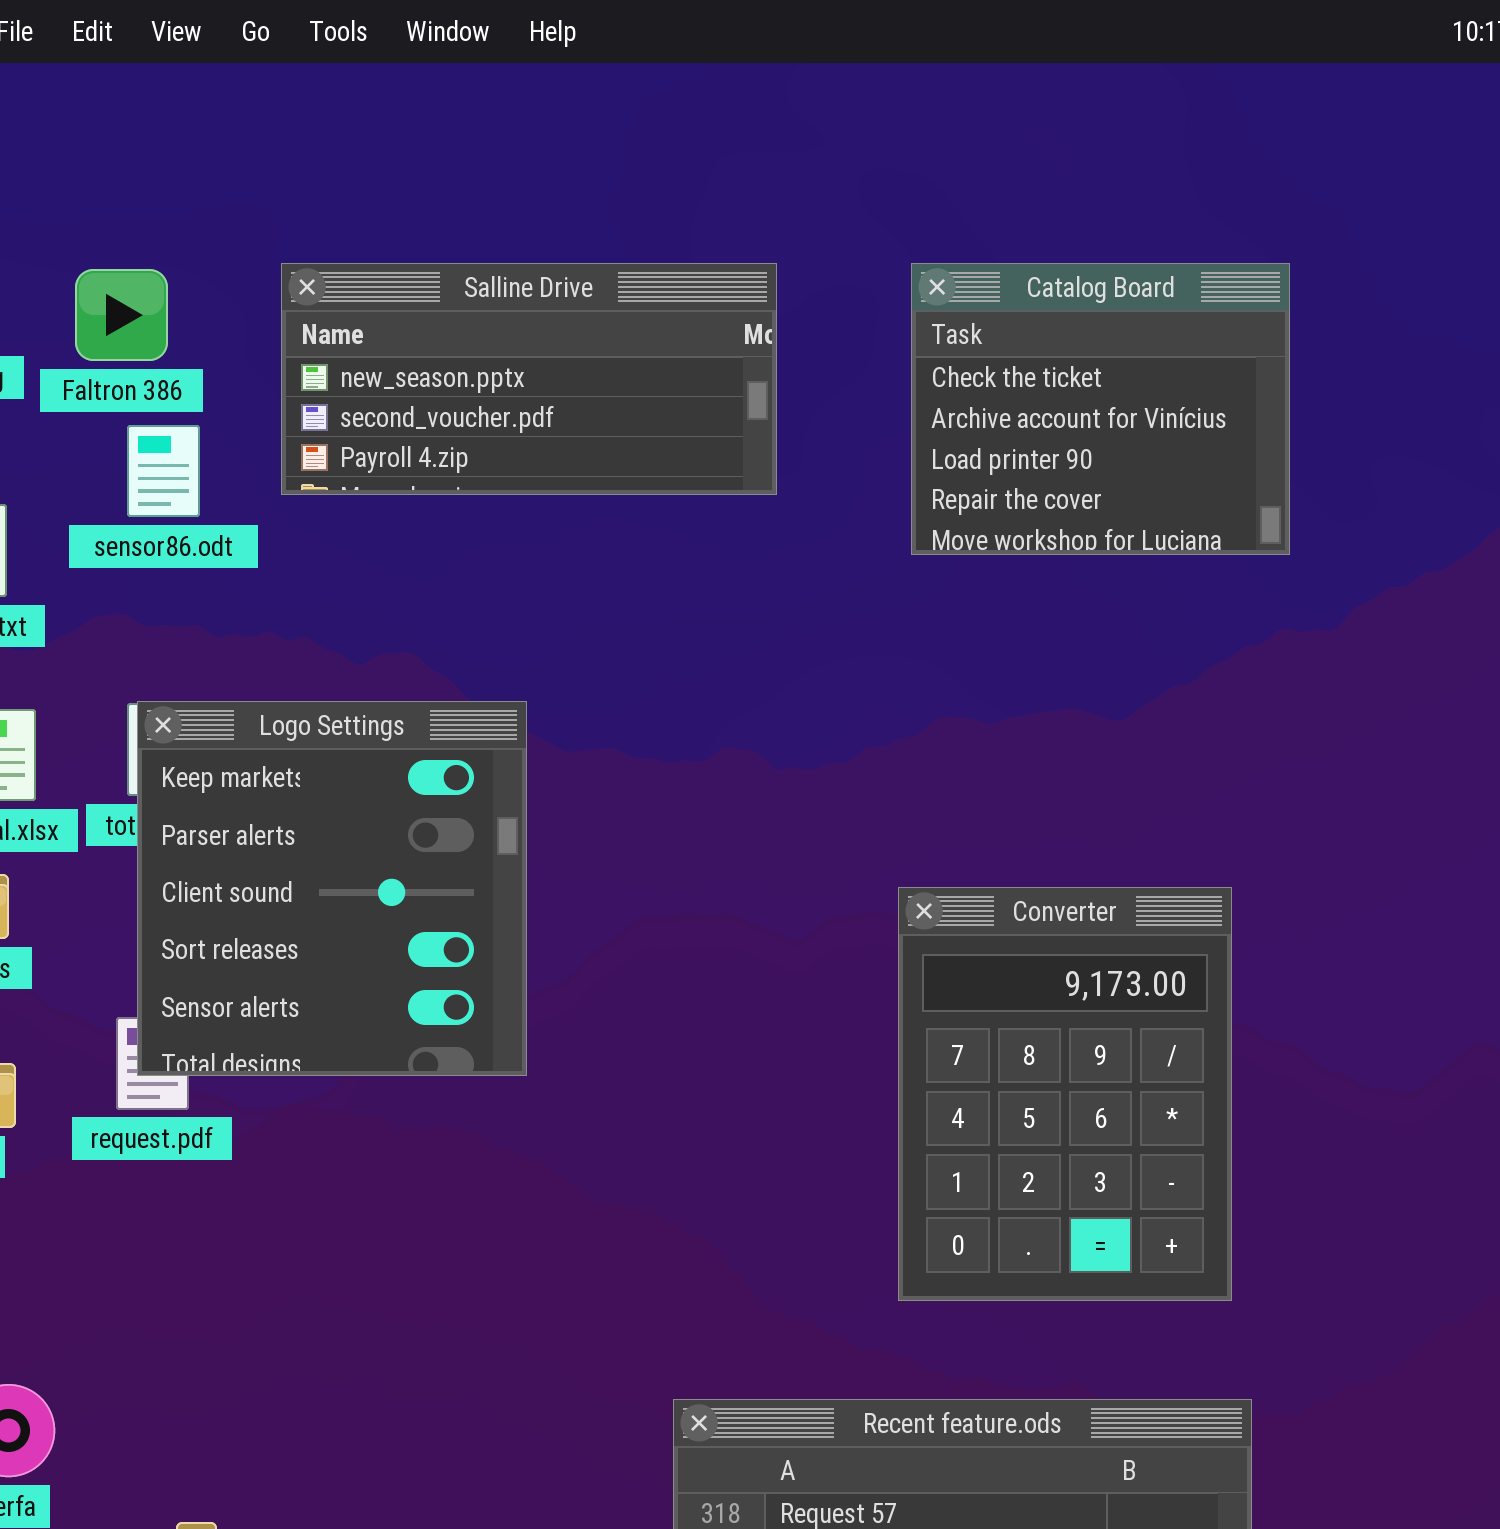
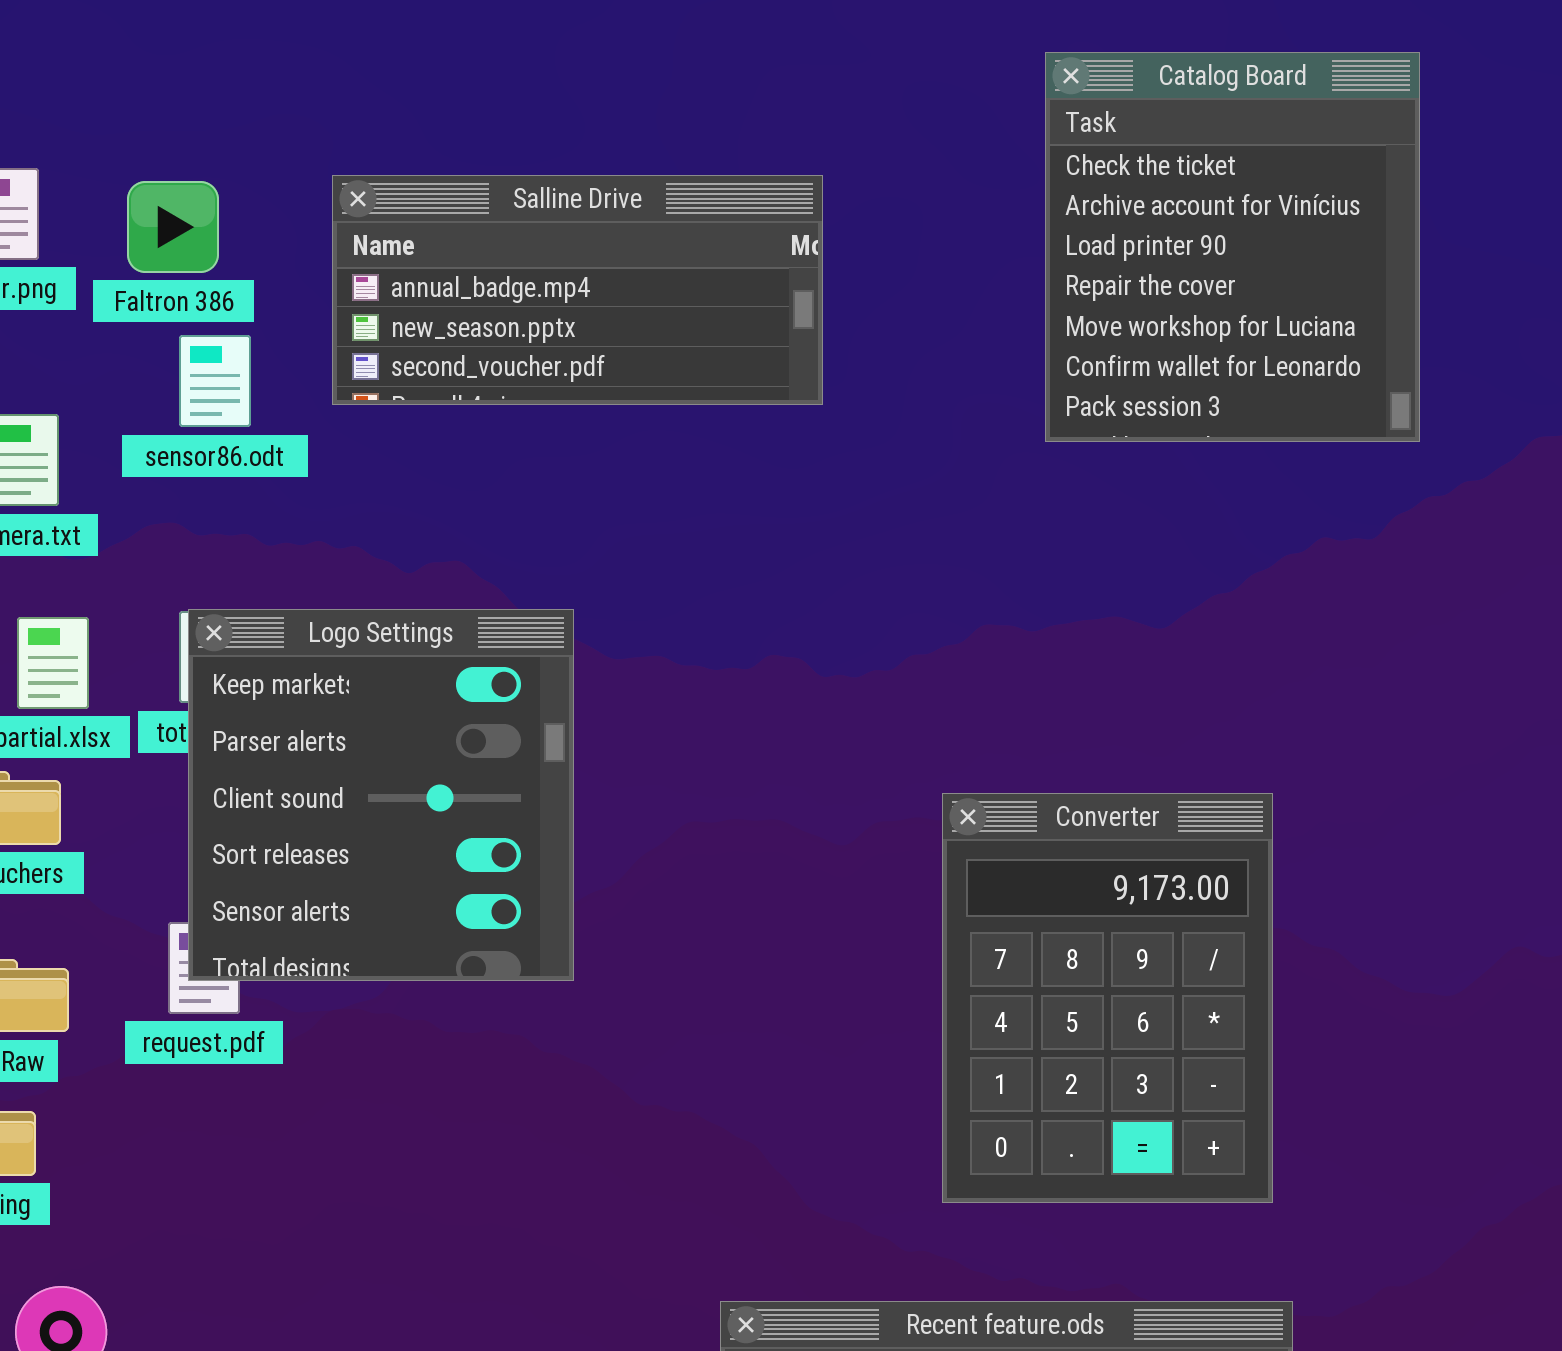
Salline Drive: [281,263,777,495] -> [332,175,823,405], scrolled up 1 row
Catalog Board: [911,263,1290,555] -> [1045,52,1420,442], moved, resized

